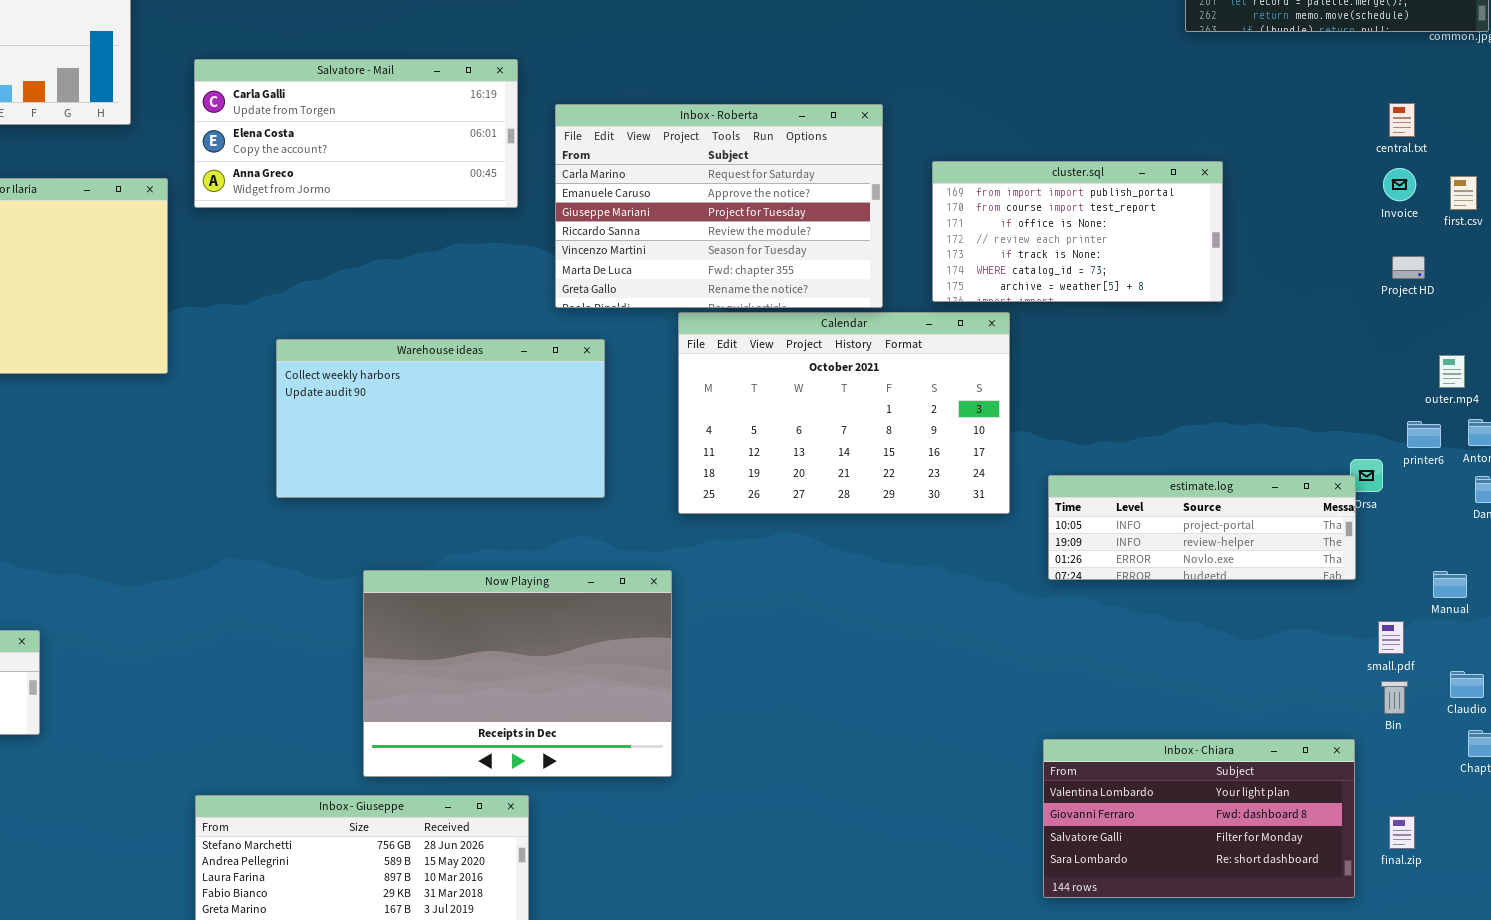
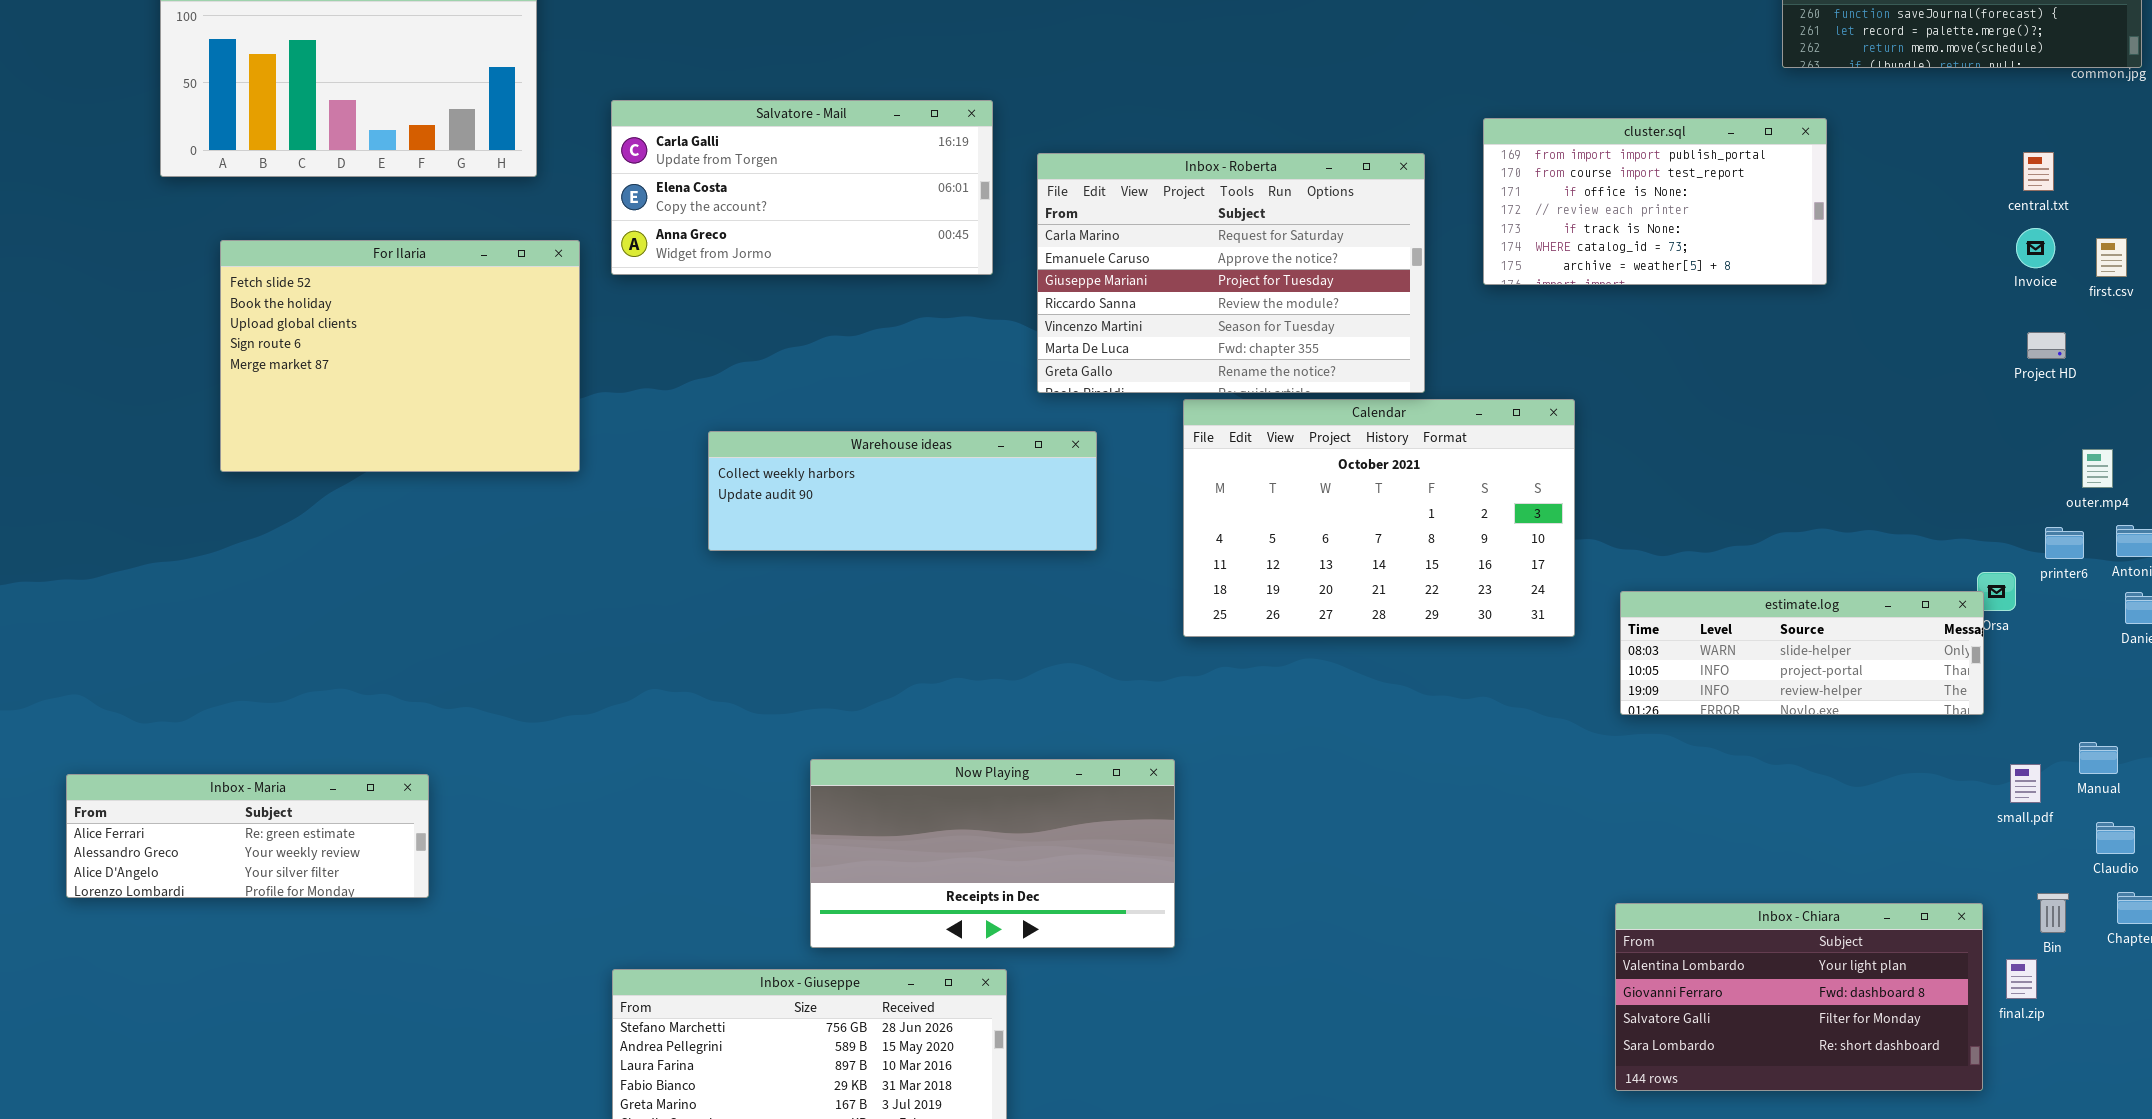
cluster.sql: [932,161,1223,302] -> [1483,118,1827,285], moved
Warehouse ideas: [276,339,605,498] -> [708,431,1097,551], resized
estimate.log: [1048,475,1356,580] -> [1620,591,1984,715], scrolled up 1 row
Now Playing: [363,570,672,777] -> [810,759,1175,948], resized
Manual: [1433,571,1467,598] -> [2079,742,2118,774], moved
Bin: [1381,681,1408,714] -> [2037,893,2069,933], moved
final.zip: [1389,816,1415,849] -> [2006,959,2037,999], moved

